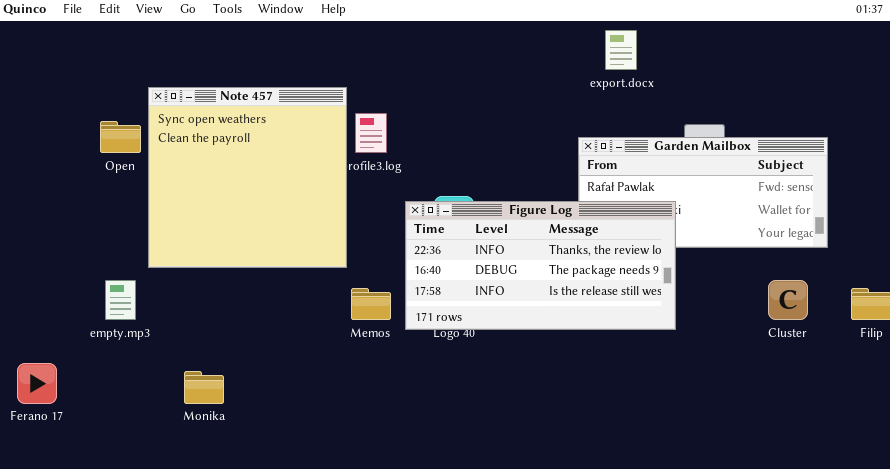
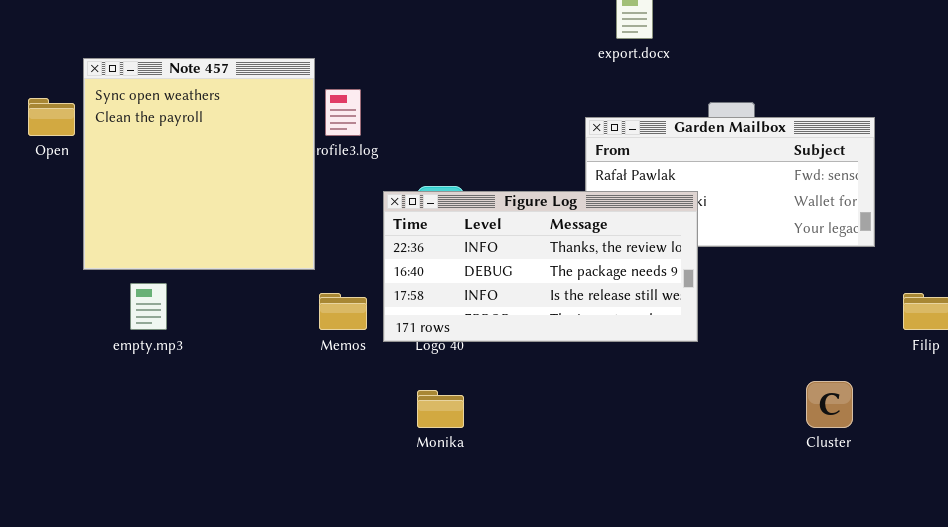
empty.mp3: [105,280,136,320] -> [130,283,167,330], moved
Cluster: [768,280,808,320] -> [806,381,853,428], moved
Monika: [184,371,224,404] -> [417,390,464,428], moved

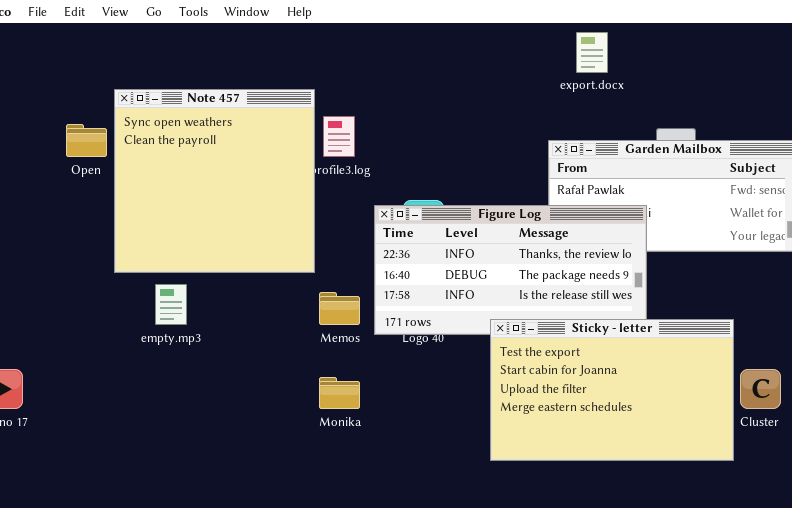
Sticky - letter: none -> [490,319,734,461], opened
Monika: [417,390,464,428] -> [319,377,360,409], moved

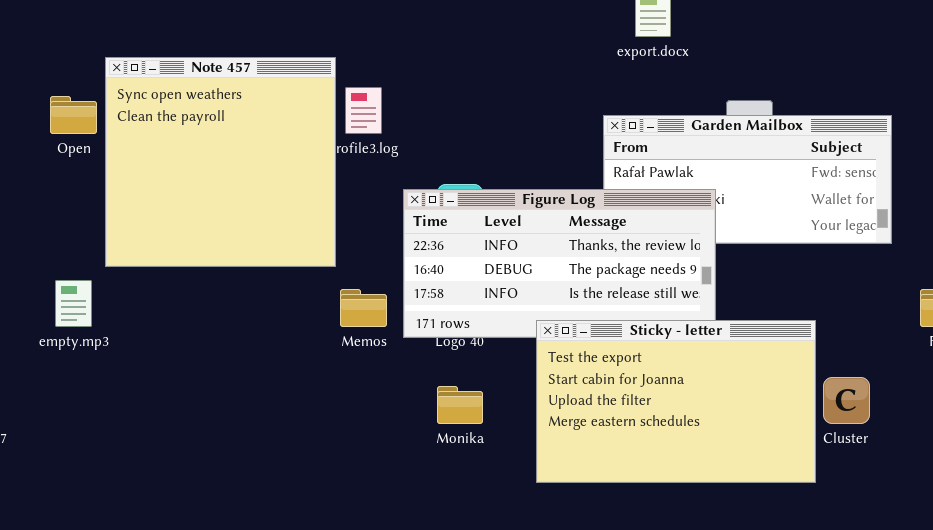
empty.mp3: [155,284,187,325] -> [55,280,92,327], moved
Monika: [319,377,360,409] -> [437,386,483,424], moved

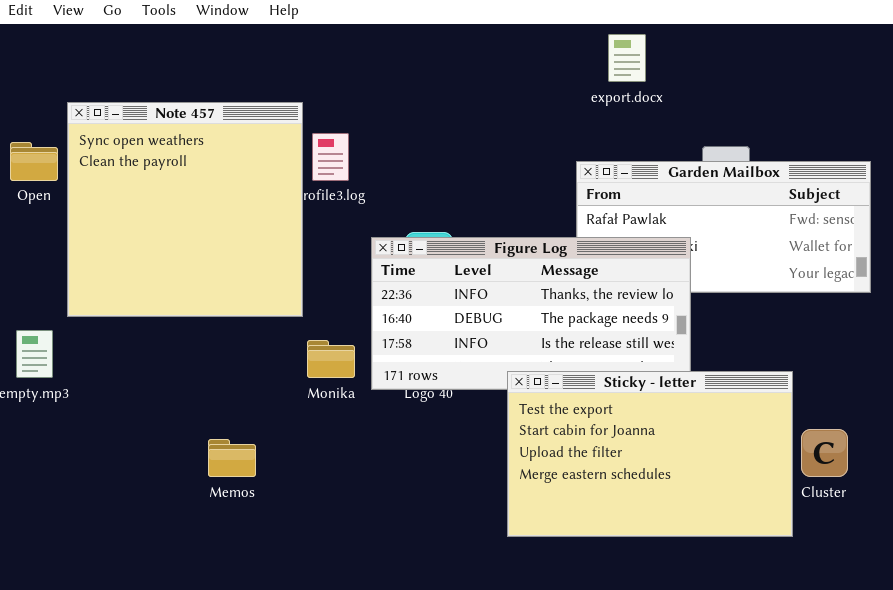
Memos: [340,289,387,327] -> [208,439,256,477], moved
Monika: [437,386,483,424] -> [307,340,355,378], moved

